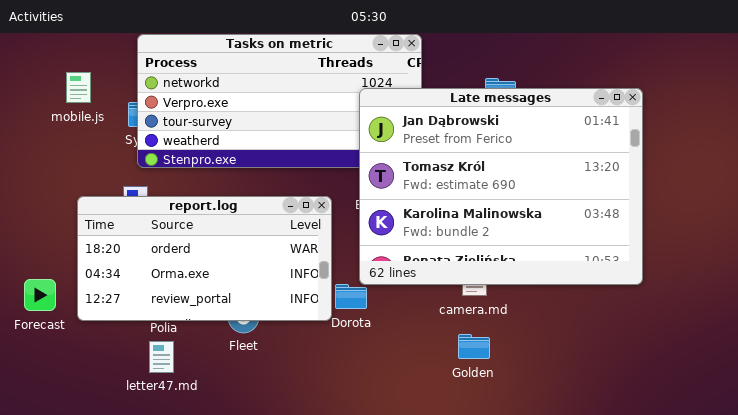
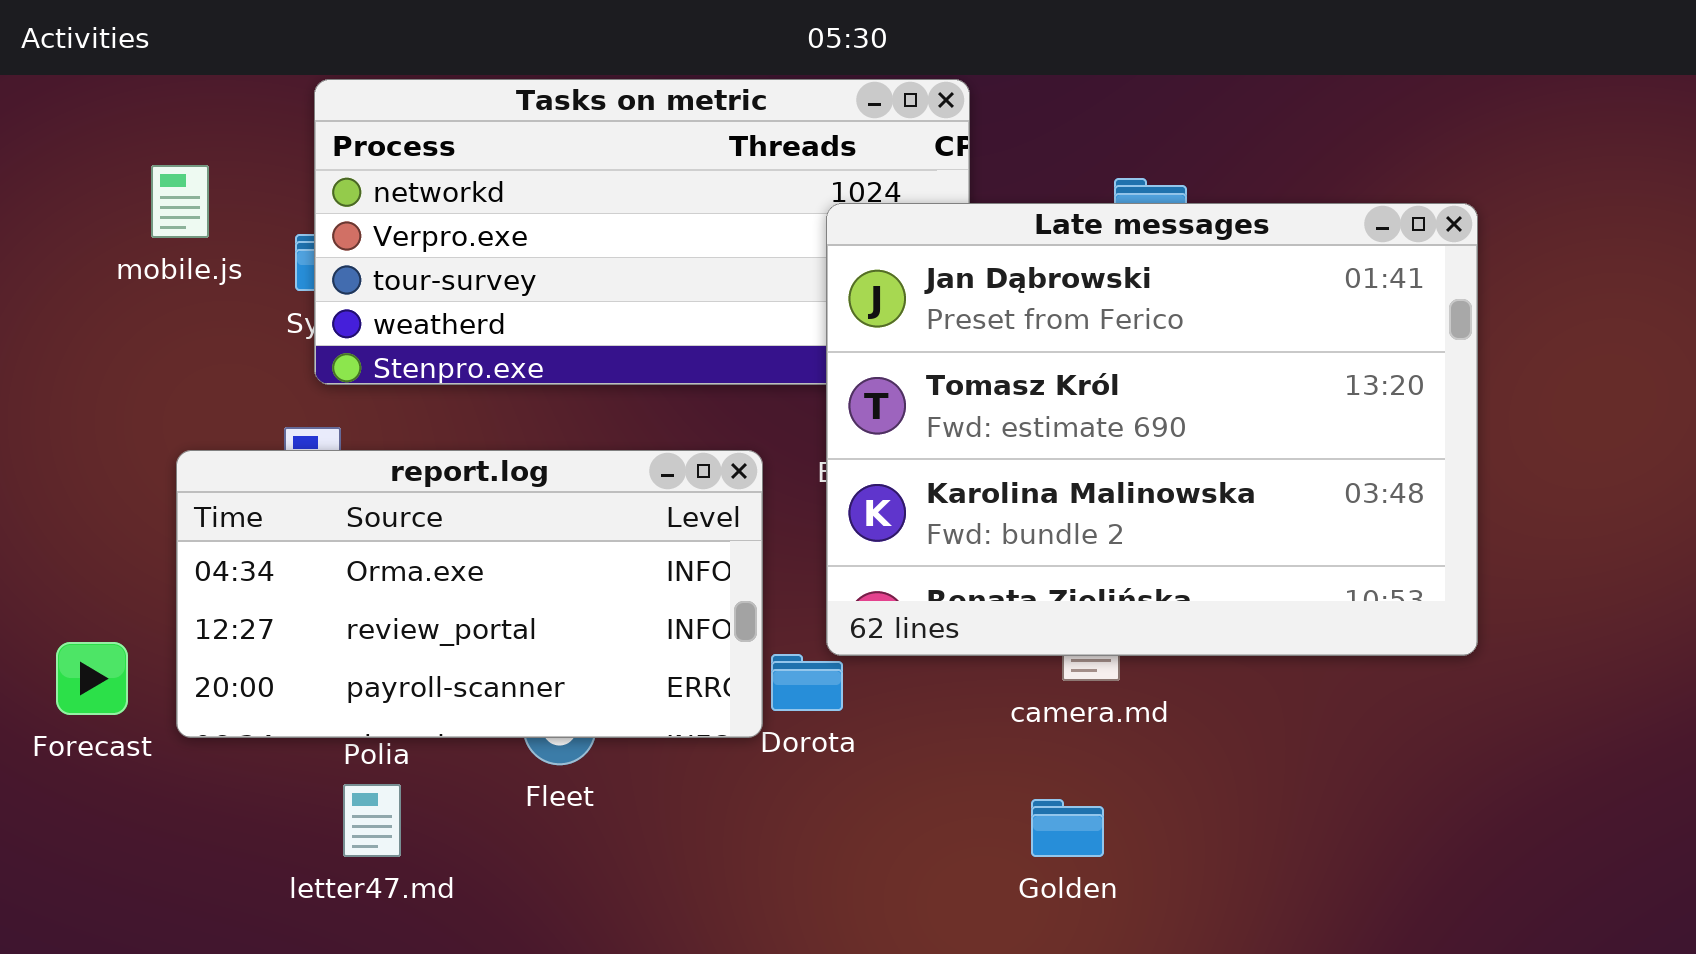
report.log: [77,196,332,321] -> [176,450,763,738], scrolled down 1 row
Golden: [458,334,490,359] -> [1031,799,1104,857], moved

